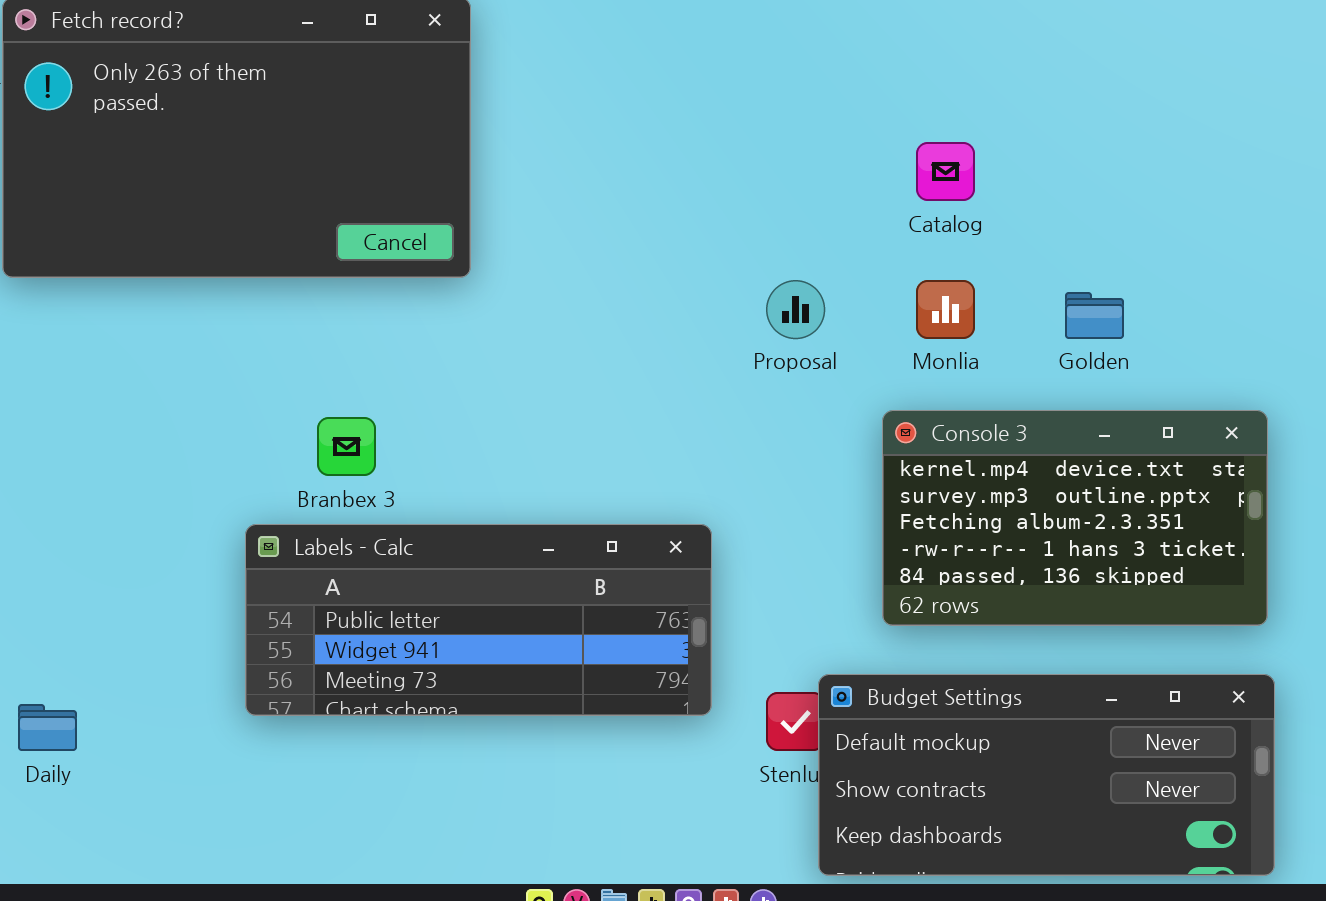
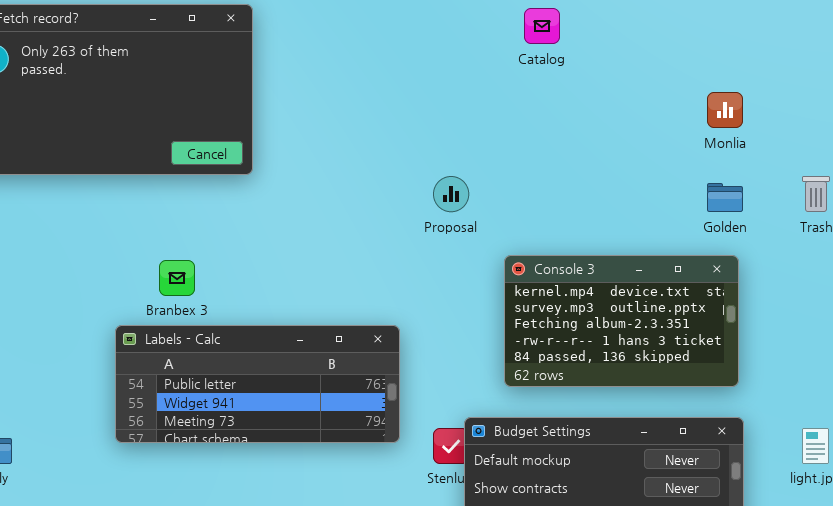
Catalog: [916,142,975,201] -> [524,8,560,44], moved
Monlia: [916,280,975,339] -> [707,92,743,128], moved
Golden: [1065,292,1124,339] -> [707,183,743,212], moved

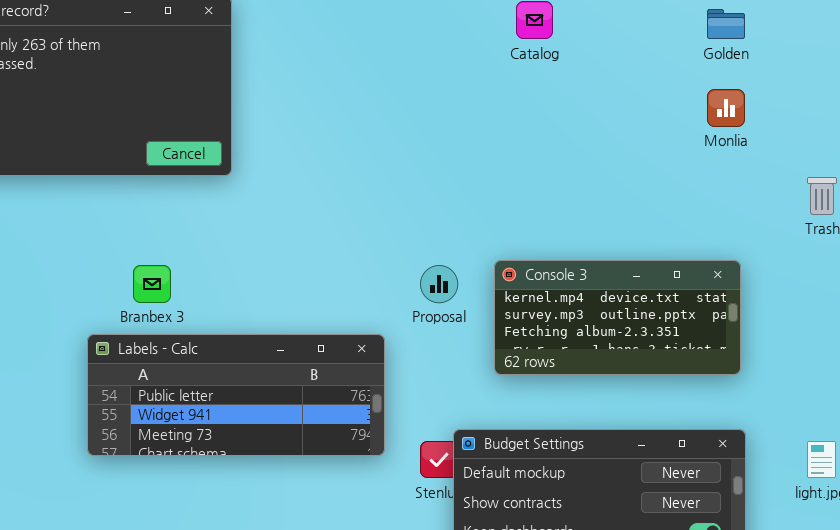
Proposal: [433,176,469,212] -> [420,265,458,303], moved
Golden: [707,183,743,212] -> [707,9,745,39], moved
Console 3: [504,255,739,387] -> [494,260,741,375], resized

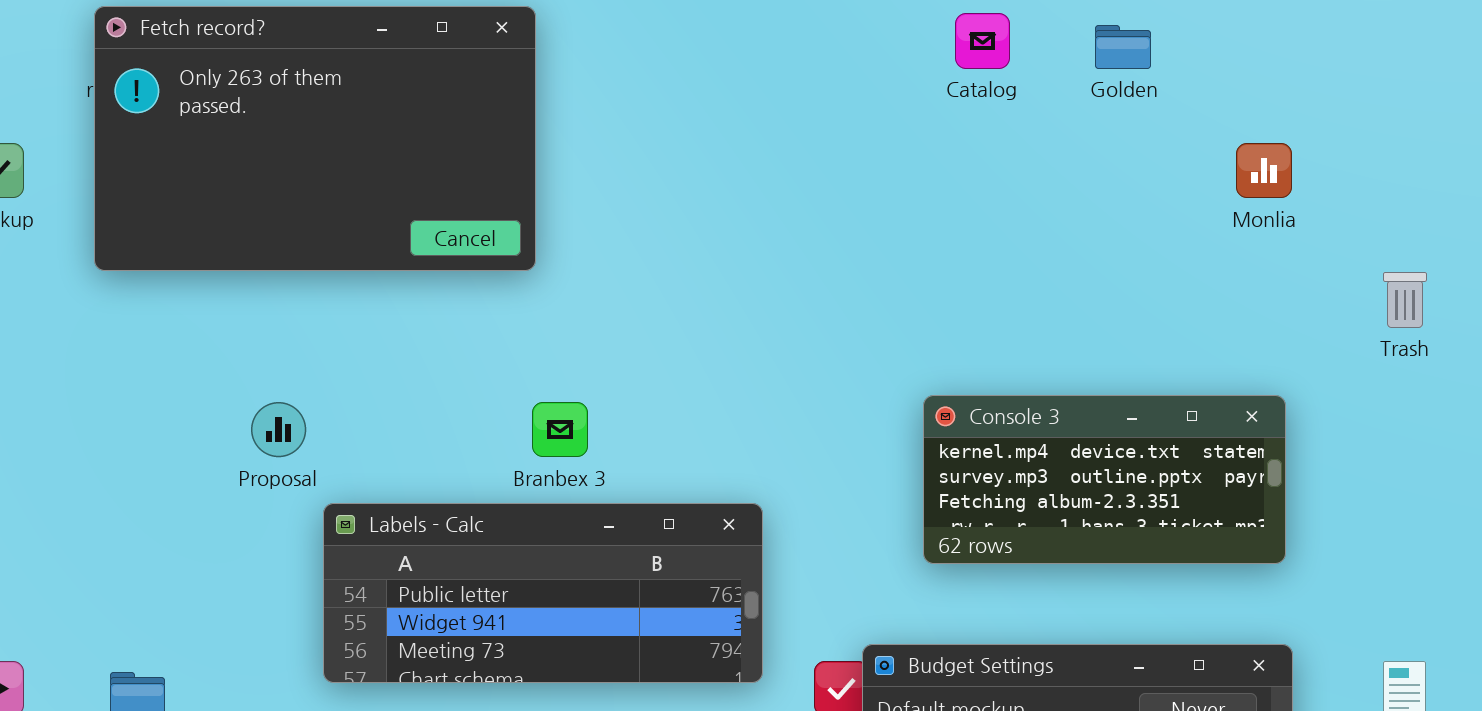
Golden: [707,9,745,39] -> [1095,25,1151,69], moved
Branbex 3: [133,265,171,303] -> [532,402,588,457], moved
Proposal: [420,265,458,303] -> [251,402,306,457], moved

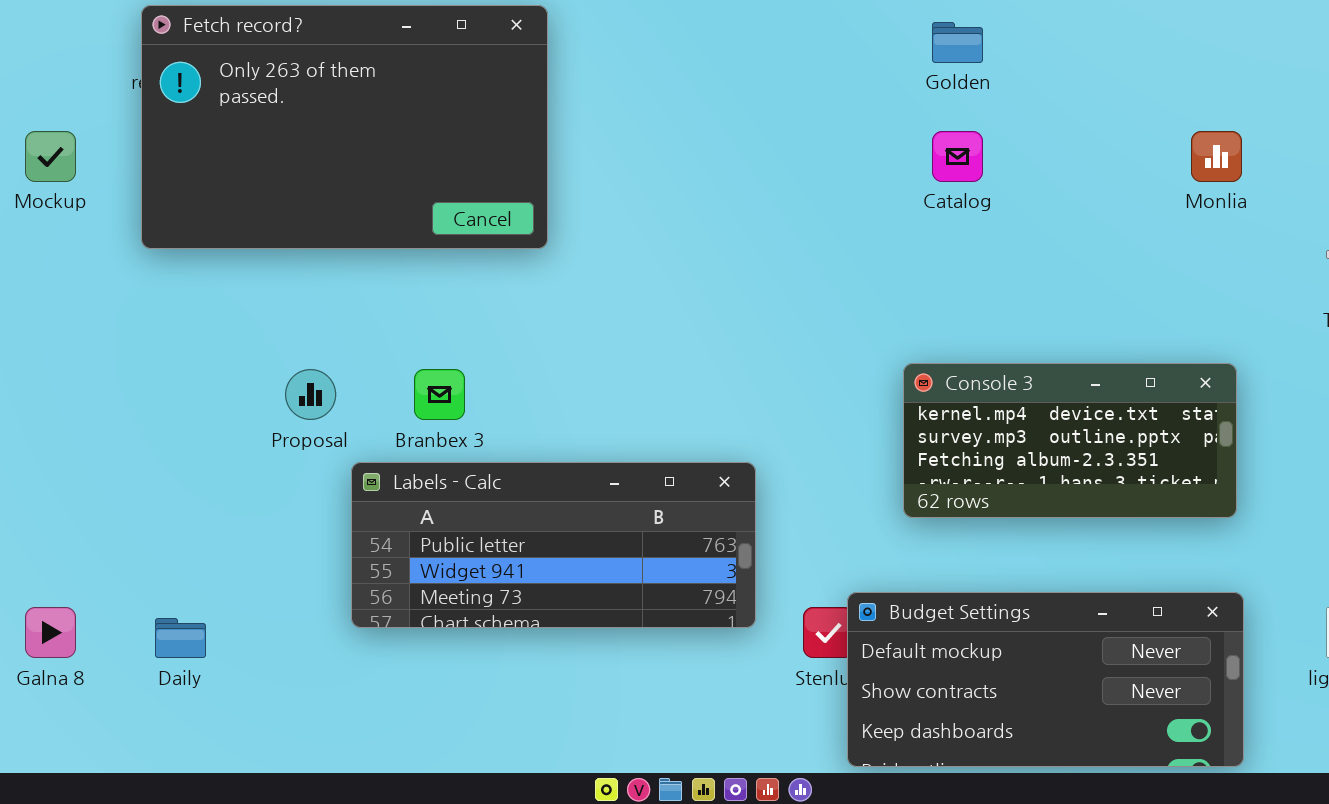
Catalog: [955,13,1010,69] -> [932,131,983,182], moved
Golden: [1095,25,1151,69] -> [932,22,983,63], moved
Branbex 3: [532,402,588,457] -> [414,369,465,420], moved

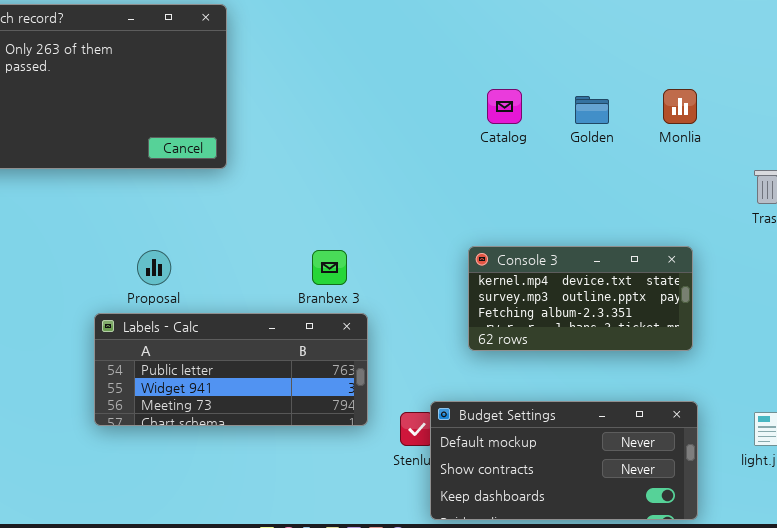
Golden: [932,22,983,63] -> [575,96,609,124], moved
Proposal: [285,369,336,420] -> [137,250,171,285], moved
Branbex 3: [414,369,465,420] -> [312,250,347,285], moved

